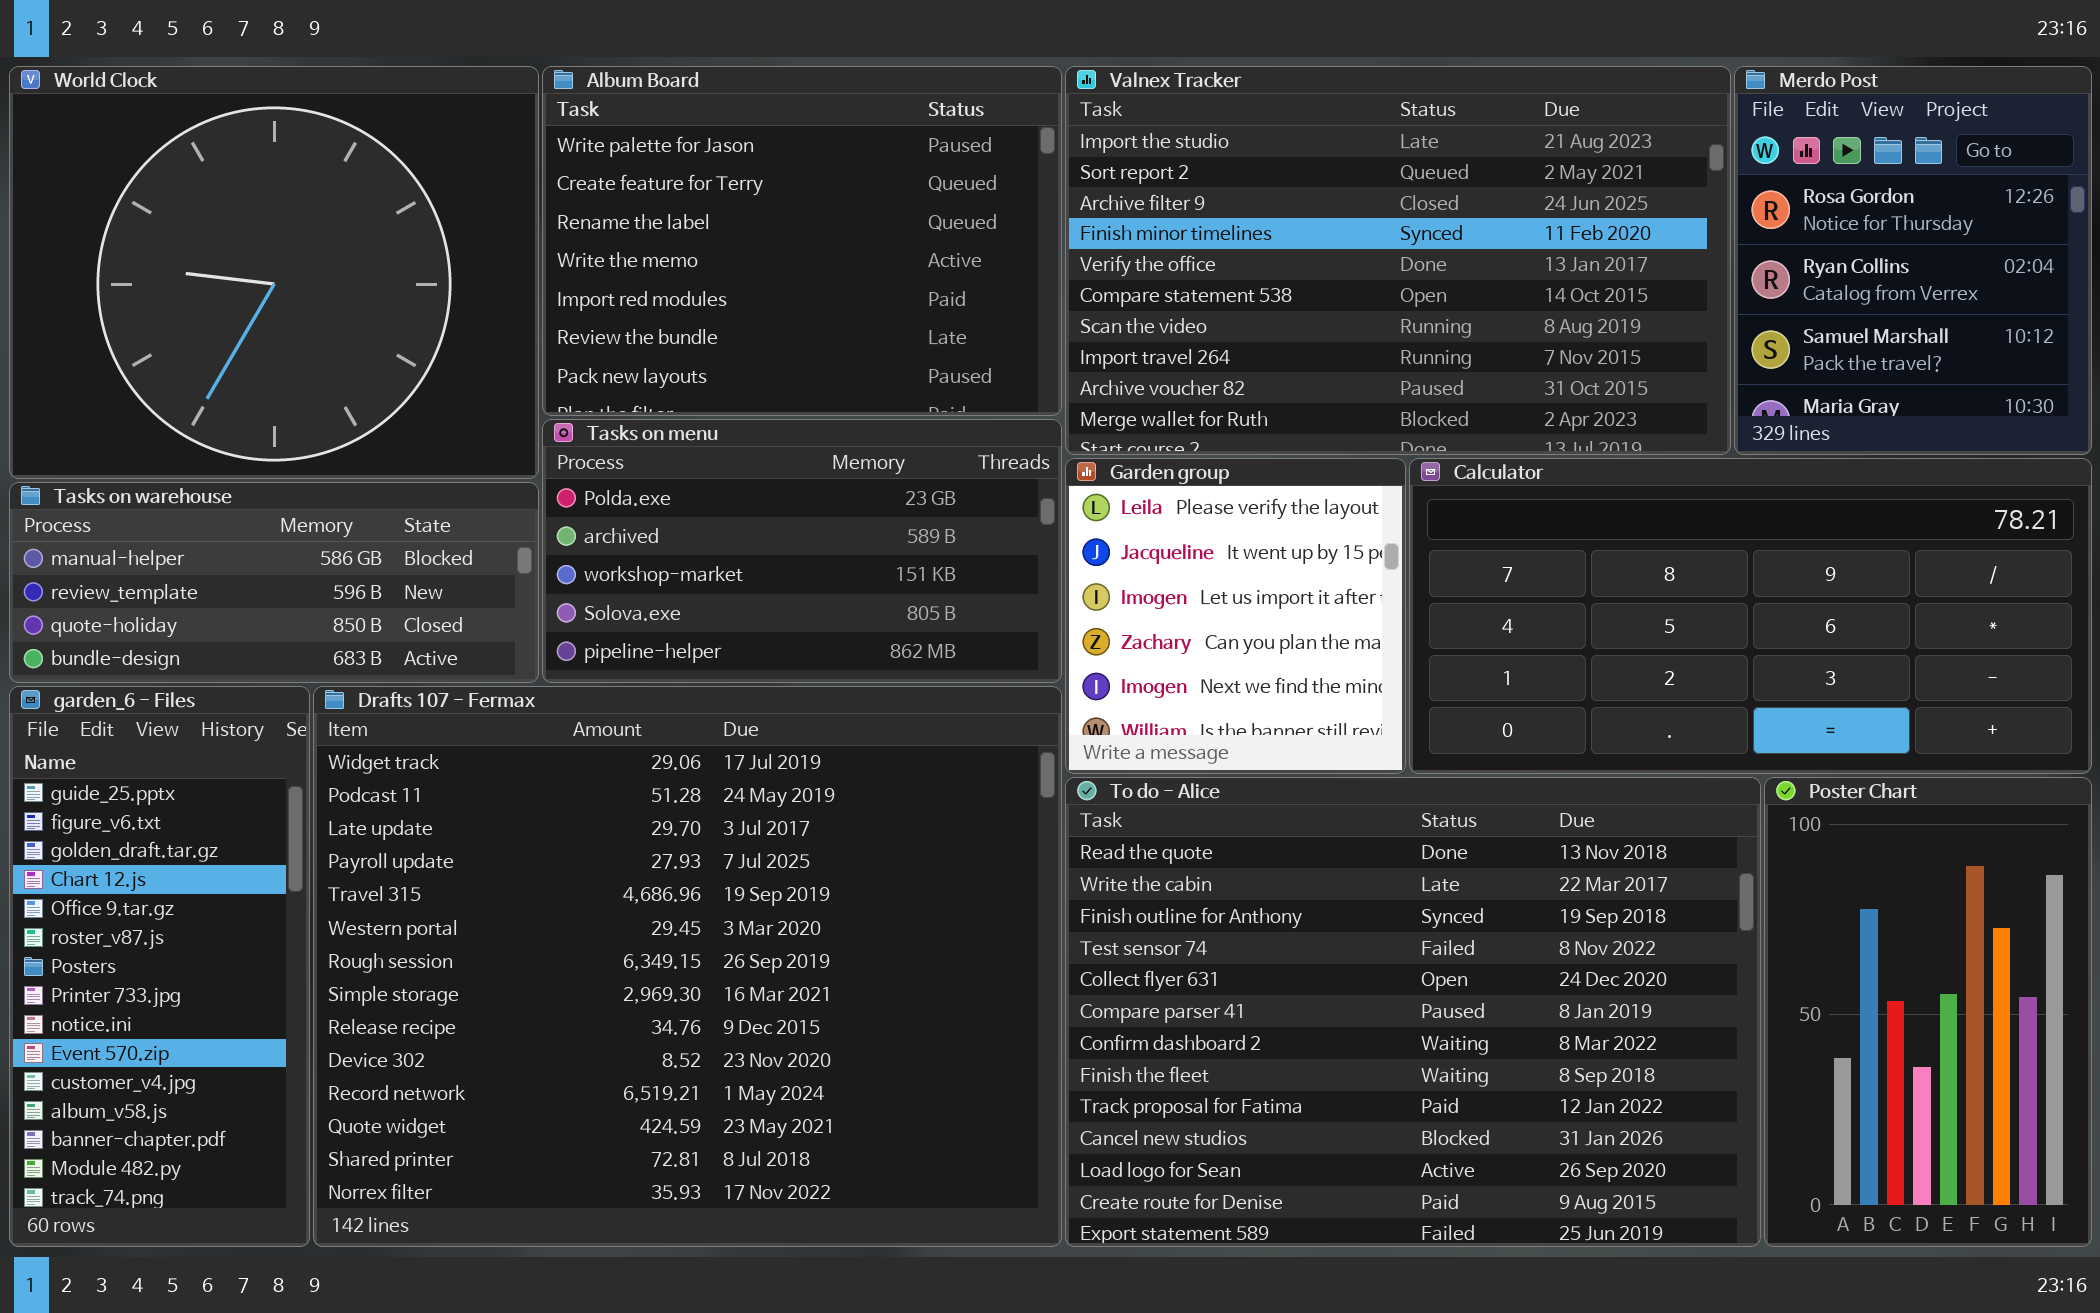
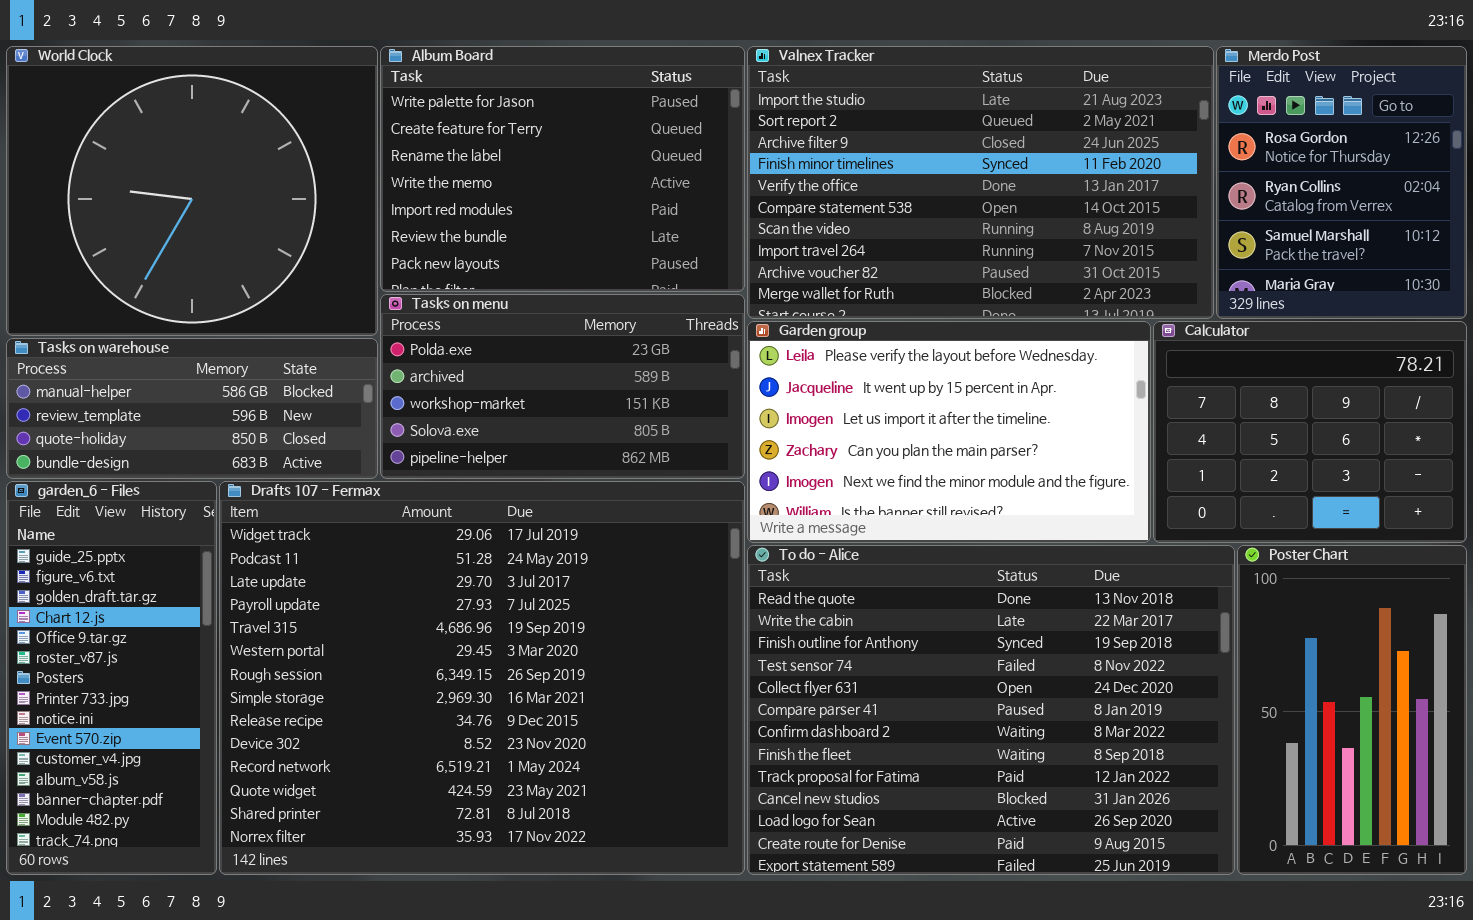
Garden group: [1065,458,1406,774] -> [747,321,1151,543], resized
Calculator: [1409,458,2092,774] -> [1153,321,1467,543], resized

